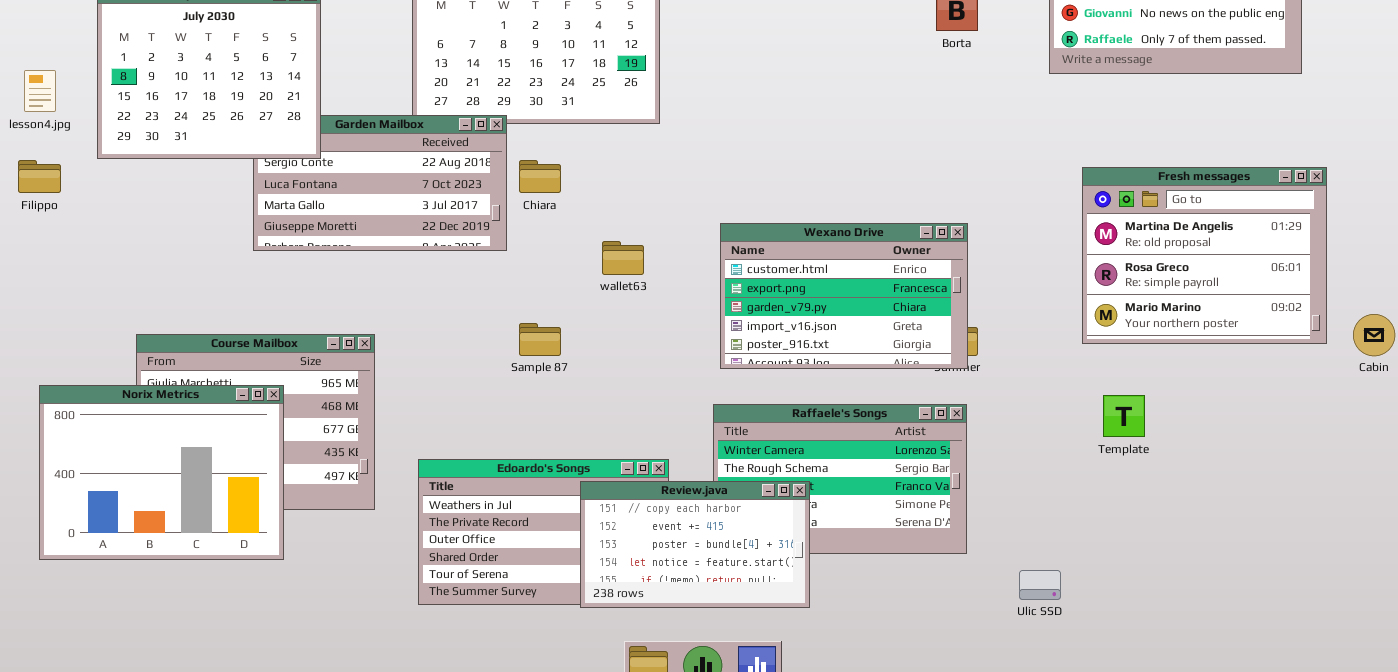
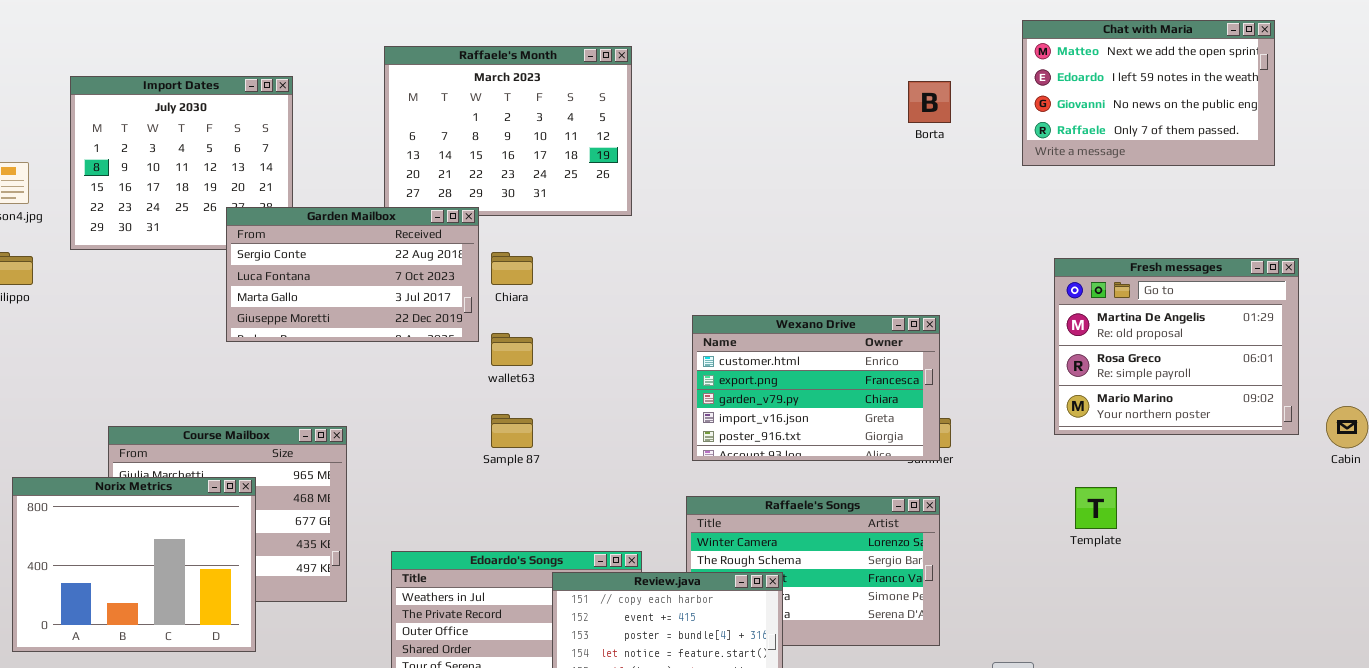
Garden Mailbox: [253,115,507,251] -> [226,207,479,342], raised
wallet63: [602,241,644,275] -> [491,333,533,366], moved

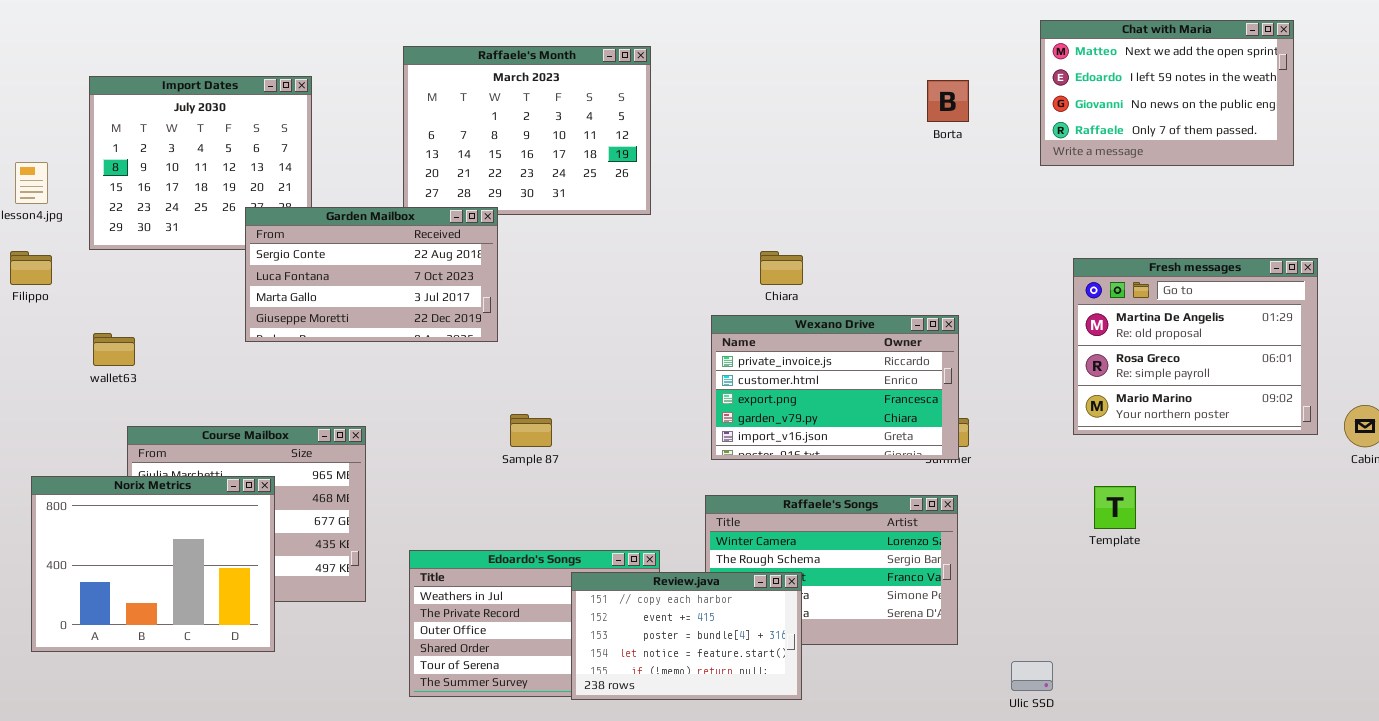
Chiara: [491,252,533,285] -> [760,251,803,285], moved
Wexano Drive: [692,315,940,461] -> [711,315,959,460], scrolled up 1 row
wallet63: [491,333,533,366] -> [93,333,135,366], moved

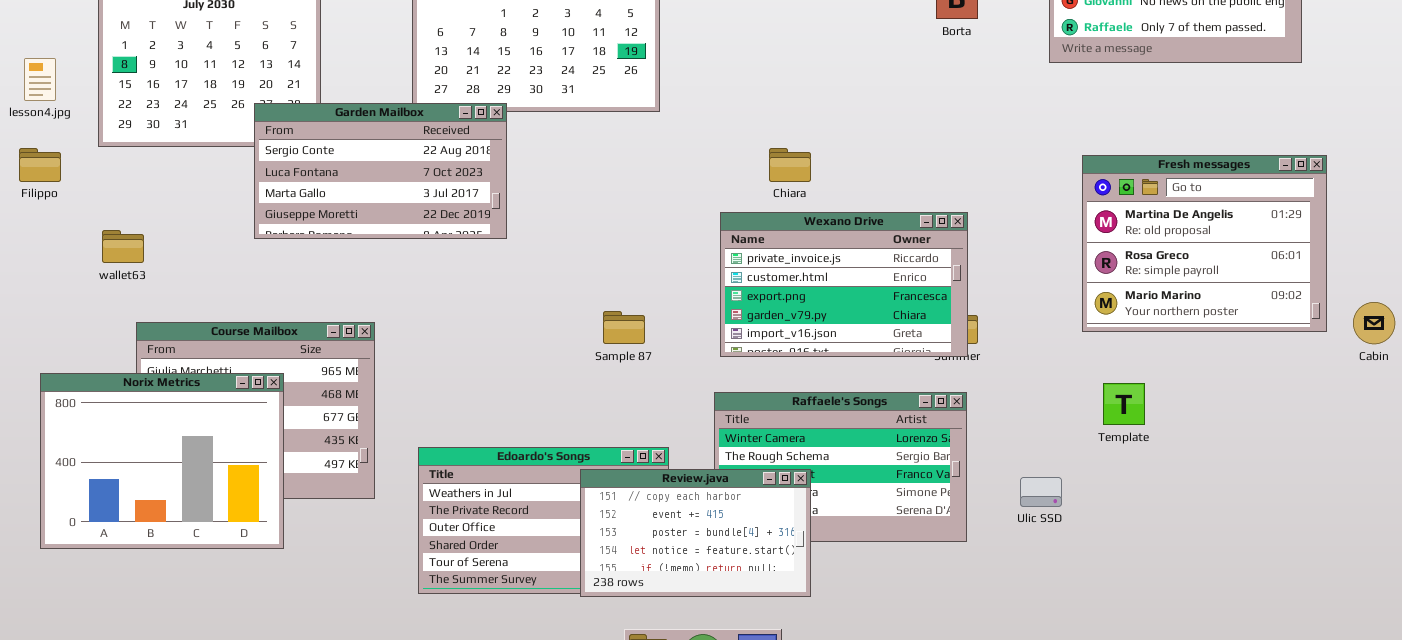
Sample 87: [510,414,552,447] -> [603,311,645,344], moved
Ulic SSD: [1011,661,1053,691] -> [1020,477,1062,507], moved

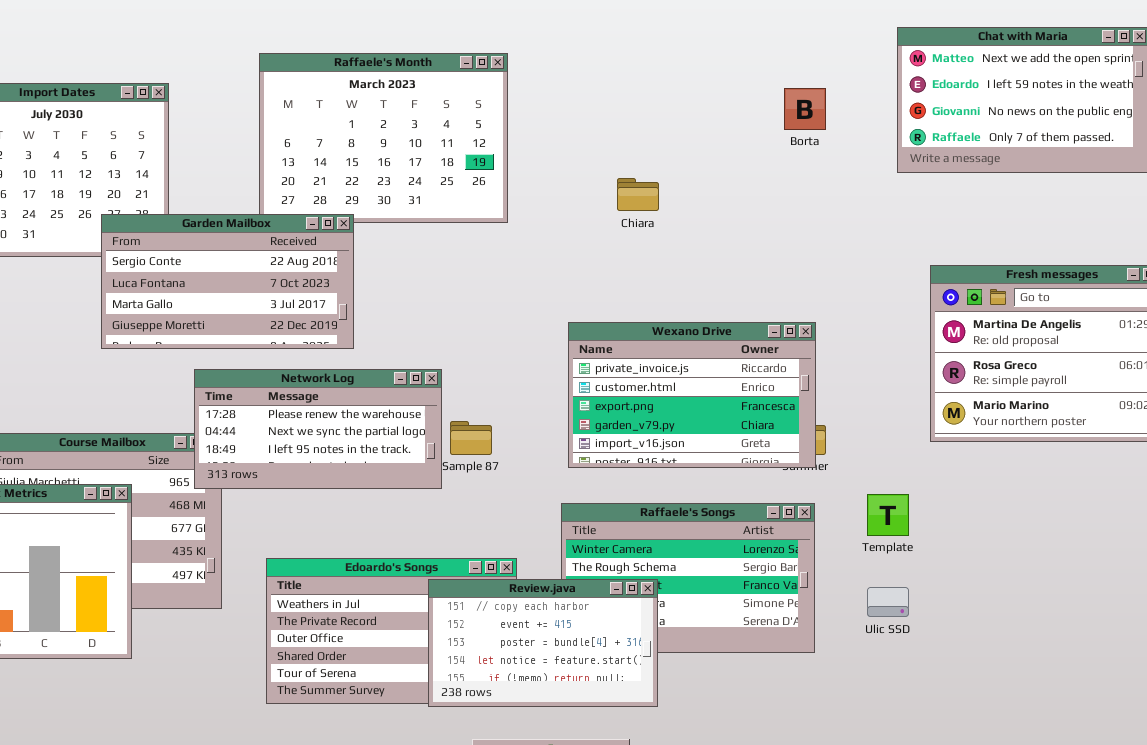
Chiara: [769,148,811,182] -> [617,178,659,211], moved
Network Log: none -> [194,369,442,489], opened
Template: [1103,383,1145,425] -> [867,494,909,536], moved

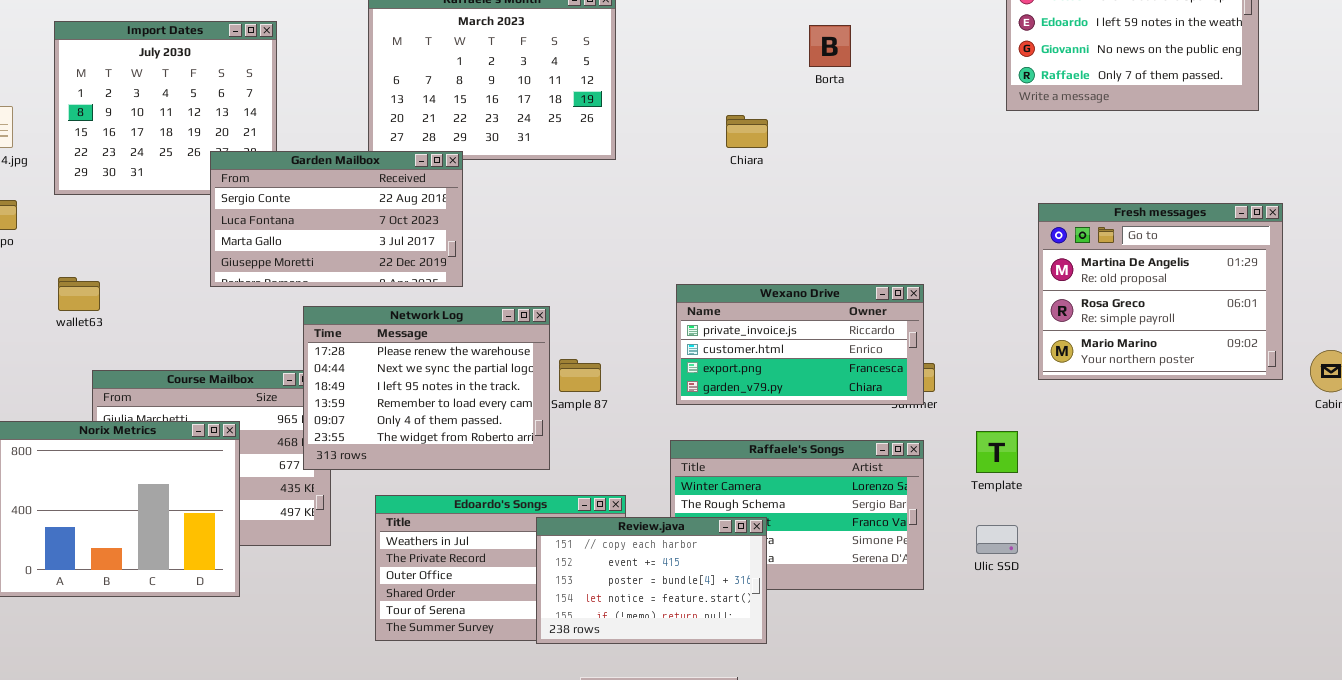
Borta: [784,88,826,130] -> [809,25,851,67], moved
Wexano Drive: [568,322,816,468] -> [676,284,924,405], resized
Network Log: [194,369,442,489] -> [303,306,550,470], resized

